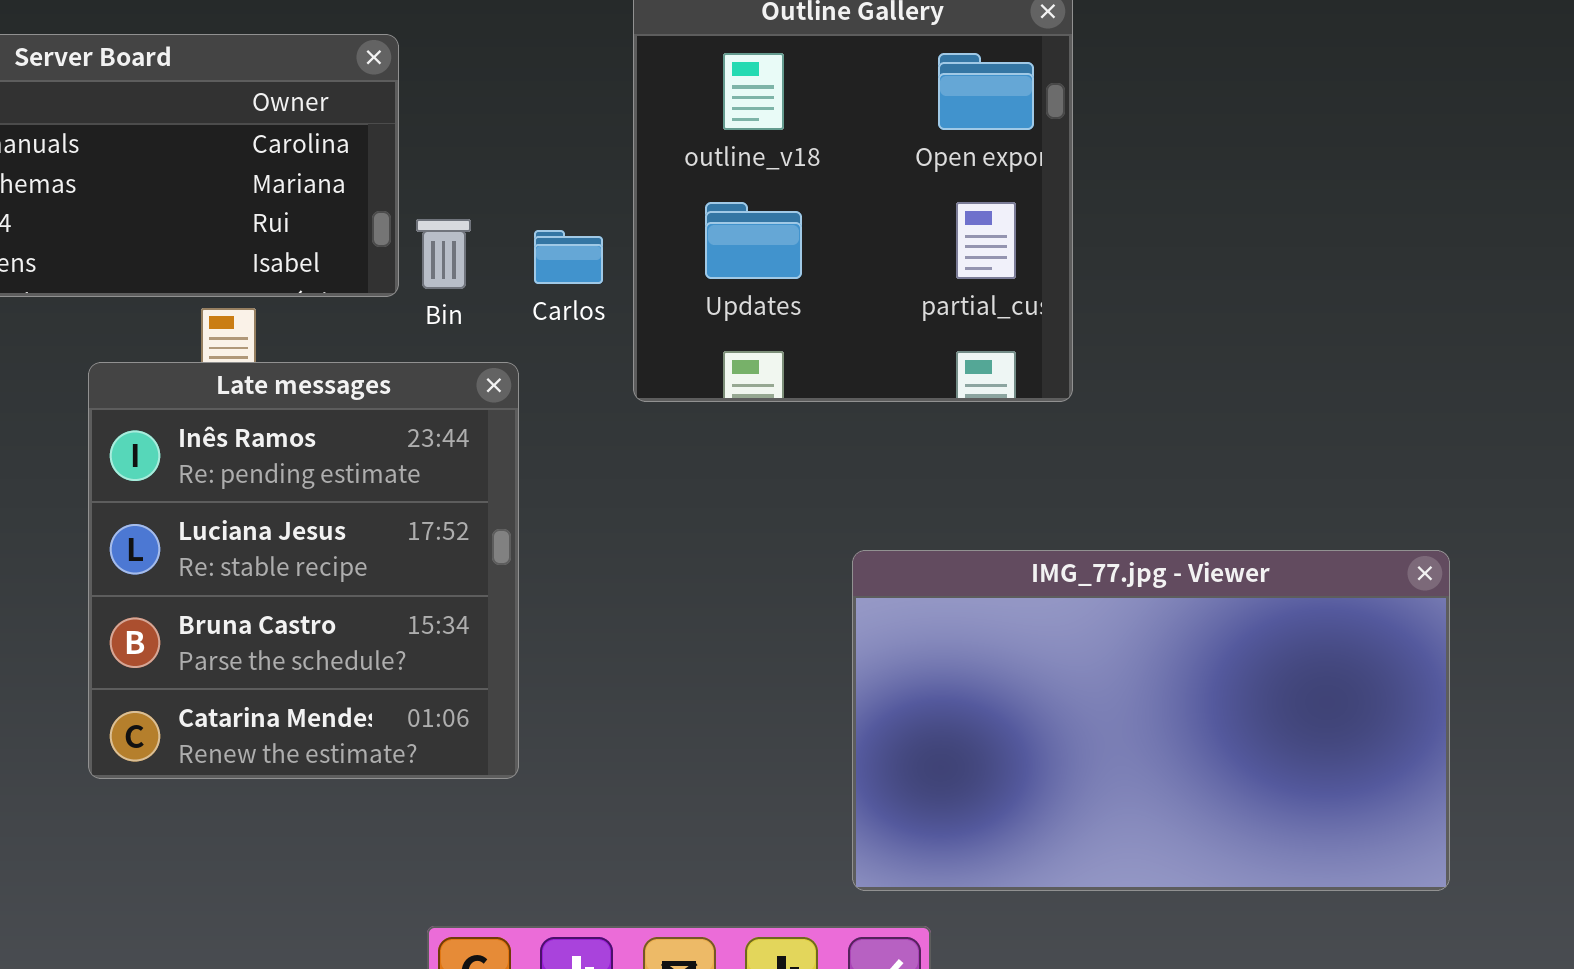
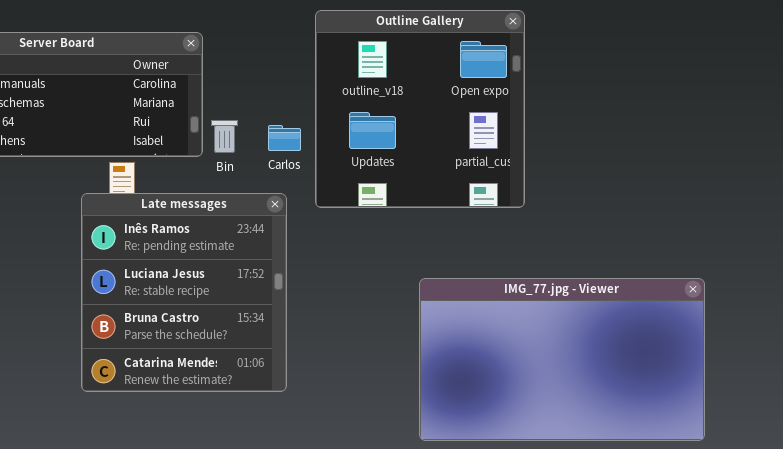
Late messages: [88,362,519,779] -> [81,193,287,392], moved

